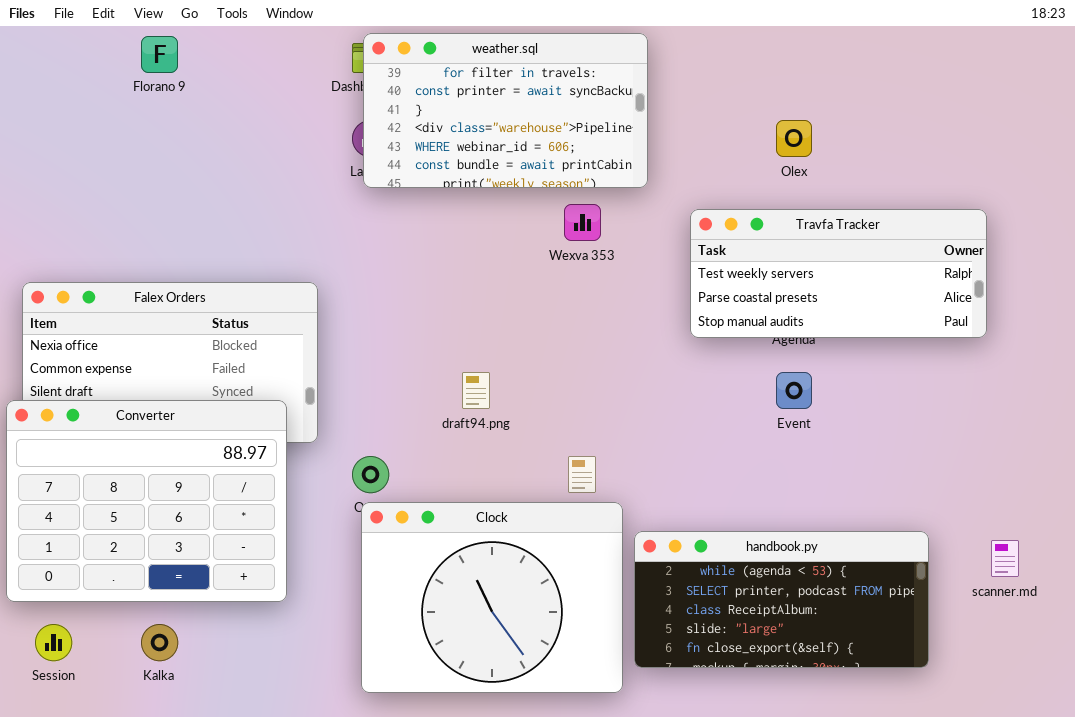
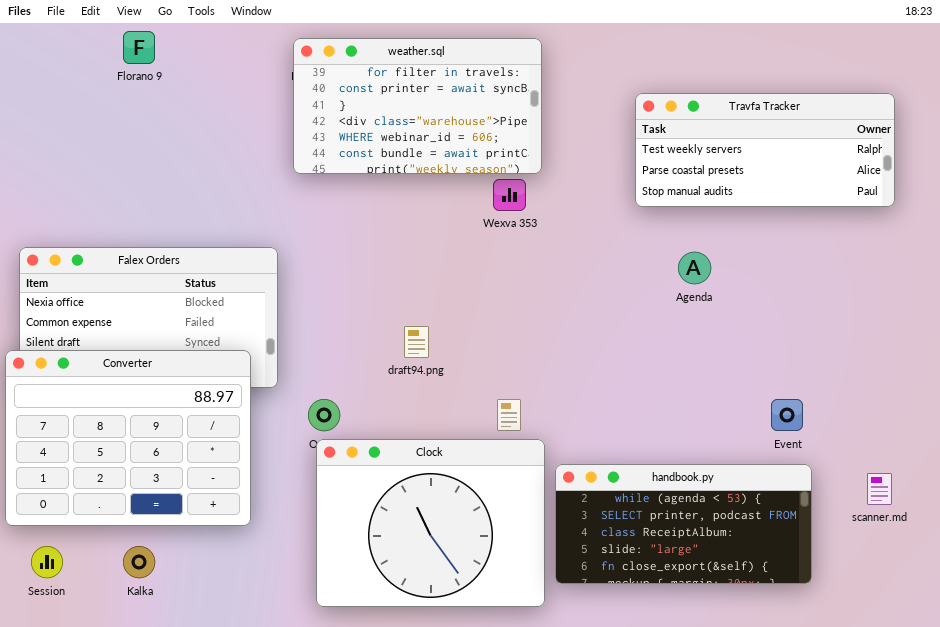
weather.sql: [363,33,648,188] -> [293,38,542,174], moved
Travfa Tracker: [690,209,987,338] -> [635,93,895,207], moved
Event: [776,372,812,409] -> [771,399,803,431], moved

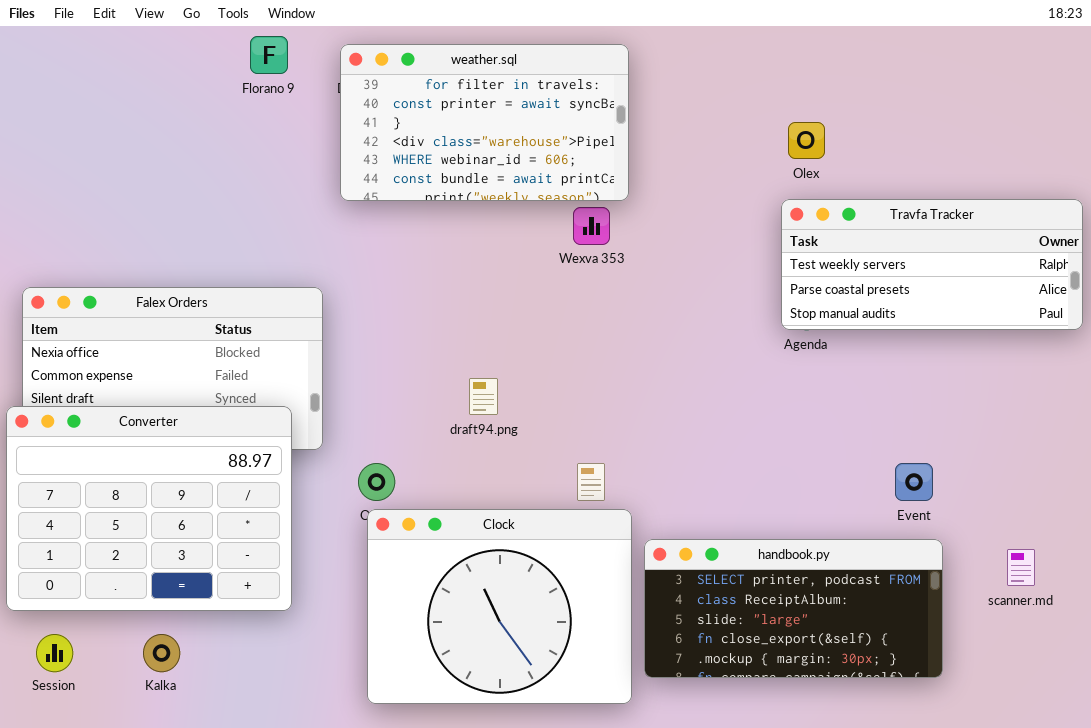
Florano 9: [123,31,155,64] -> [250,36,288,74], moved
Travfa Tracker: [635,93,895,207] -> [781,199,1083,330], moved
handbook.py: [555,464,812,584] -> [644,539,943,678], scrolled down 1 row

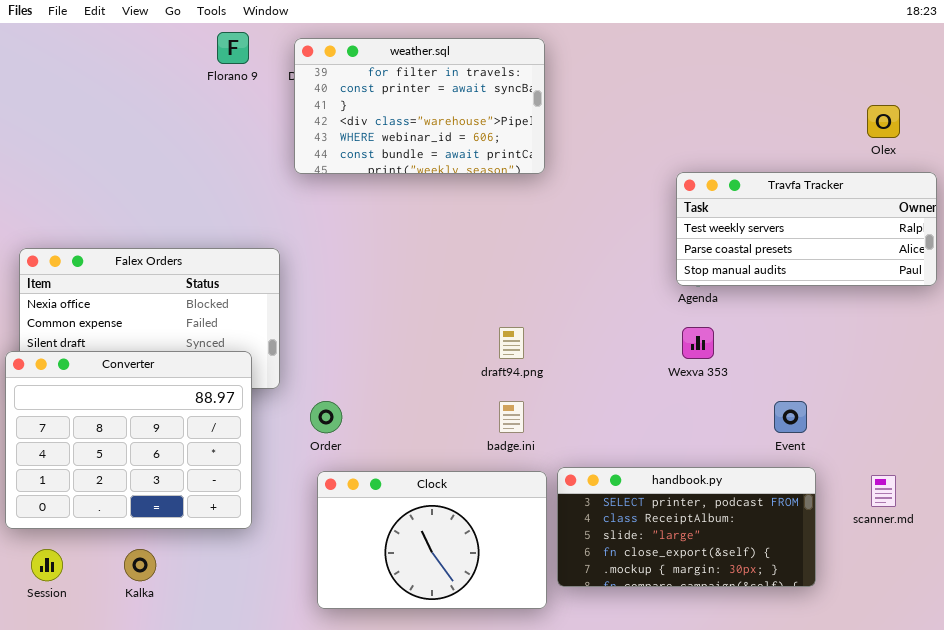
Olex: [788,122,825,159] -> [867,105,900,138], moved
Wexva 353: [573,207,610,245] -> [682,327,714,359], moved
draft94.png: [469,378,498,415] -> [499,327,524,359], moved
Clock: [367,509,632,704] -> [317,471,547,609], resized

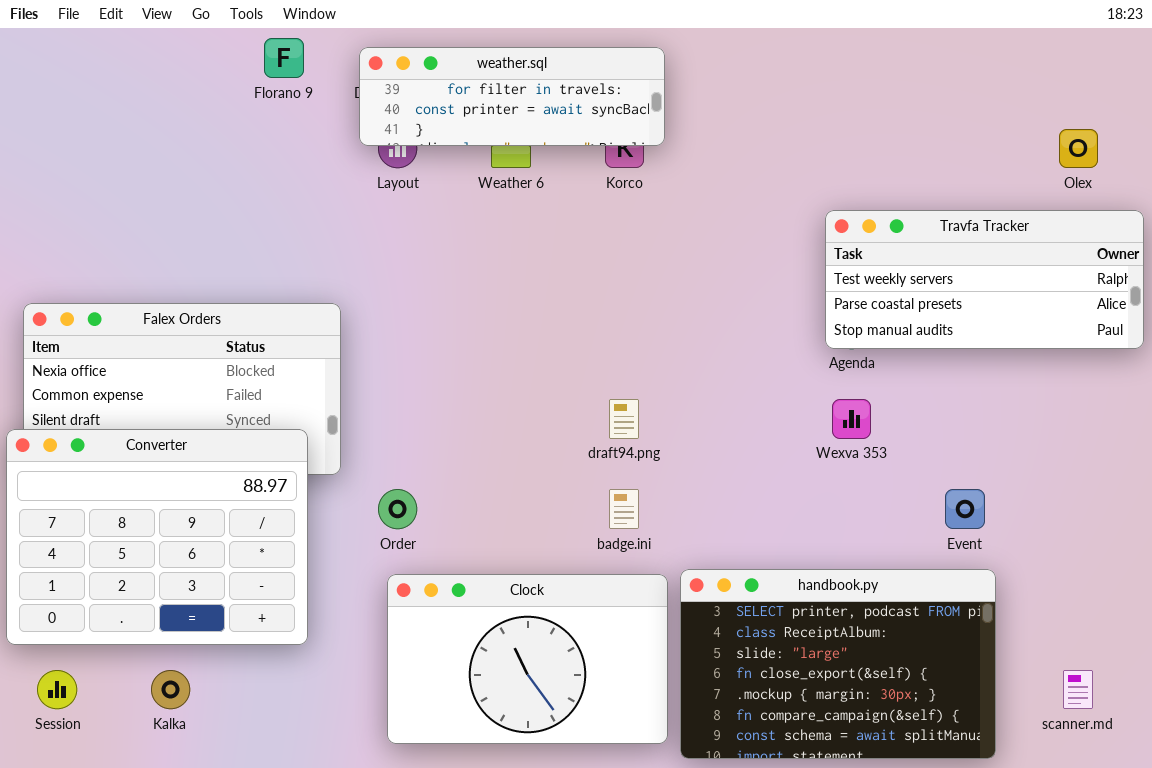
weather.sql: [294,38,545,174] -> [359,47,665,146], resized
handbook.py: [557,467,816,587] -> [680,569,996,759], resized
scanner.md: [871,475,896,507] -> [1063,670,1093,709], moved

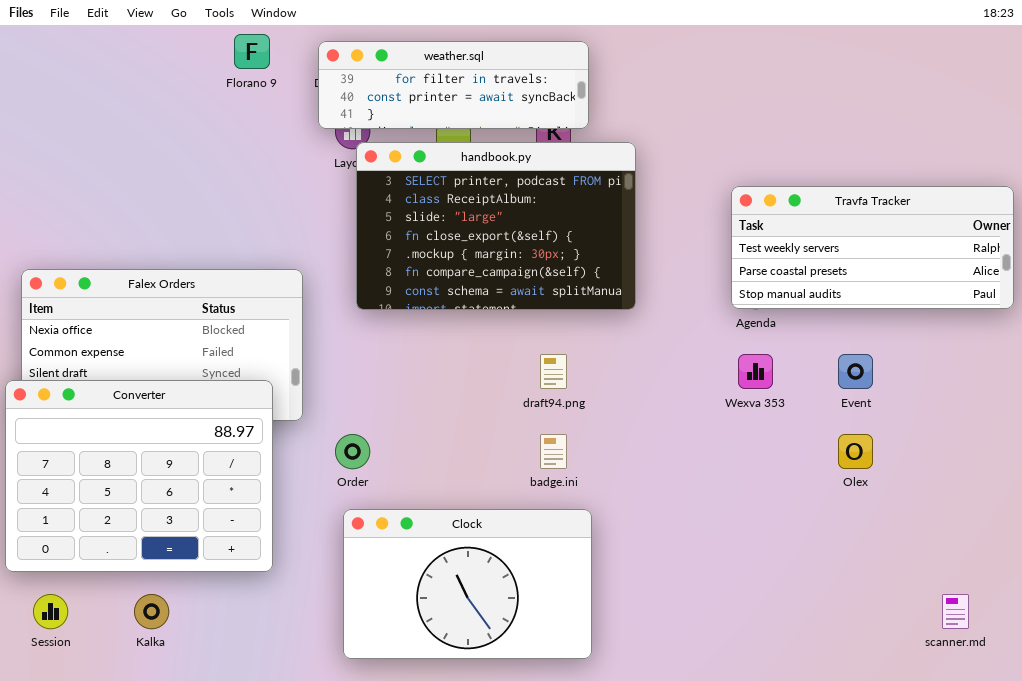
Olex: [1059,129,1098,168] -> [838,434,873,469], moved
Event: [945,489,985,529] -> [838,354,873,389], moved
handbook.py: [680,569,996,759] -> [356,142,636,310], moved

